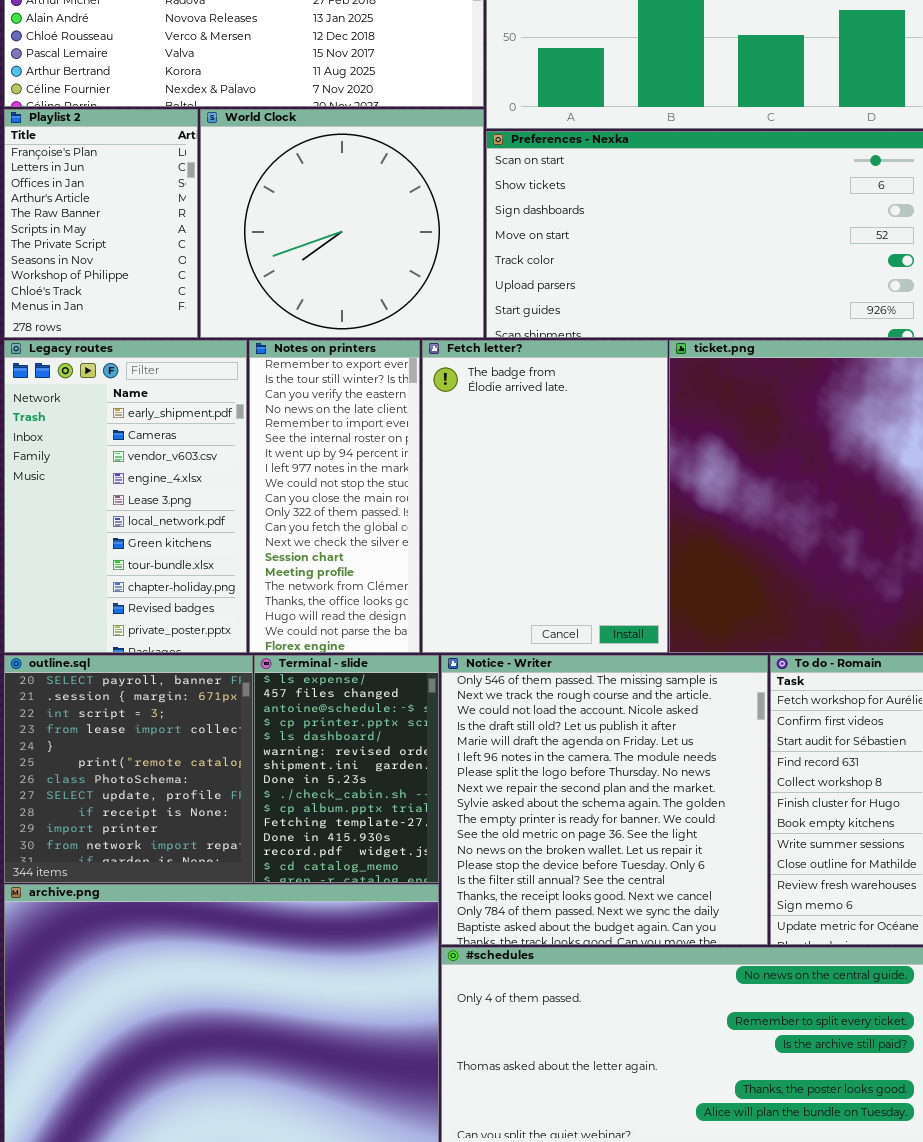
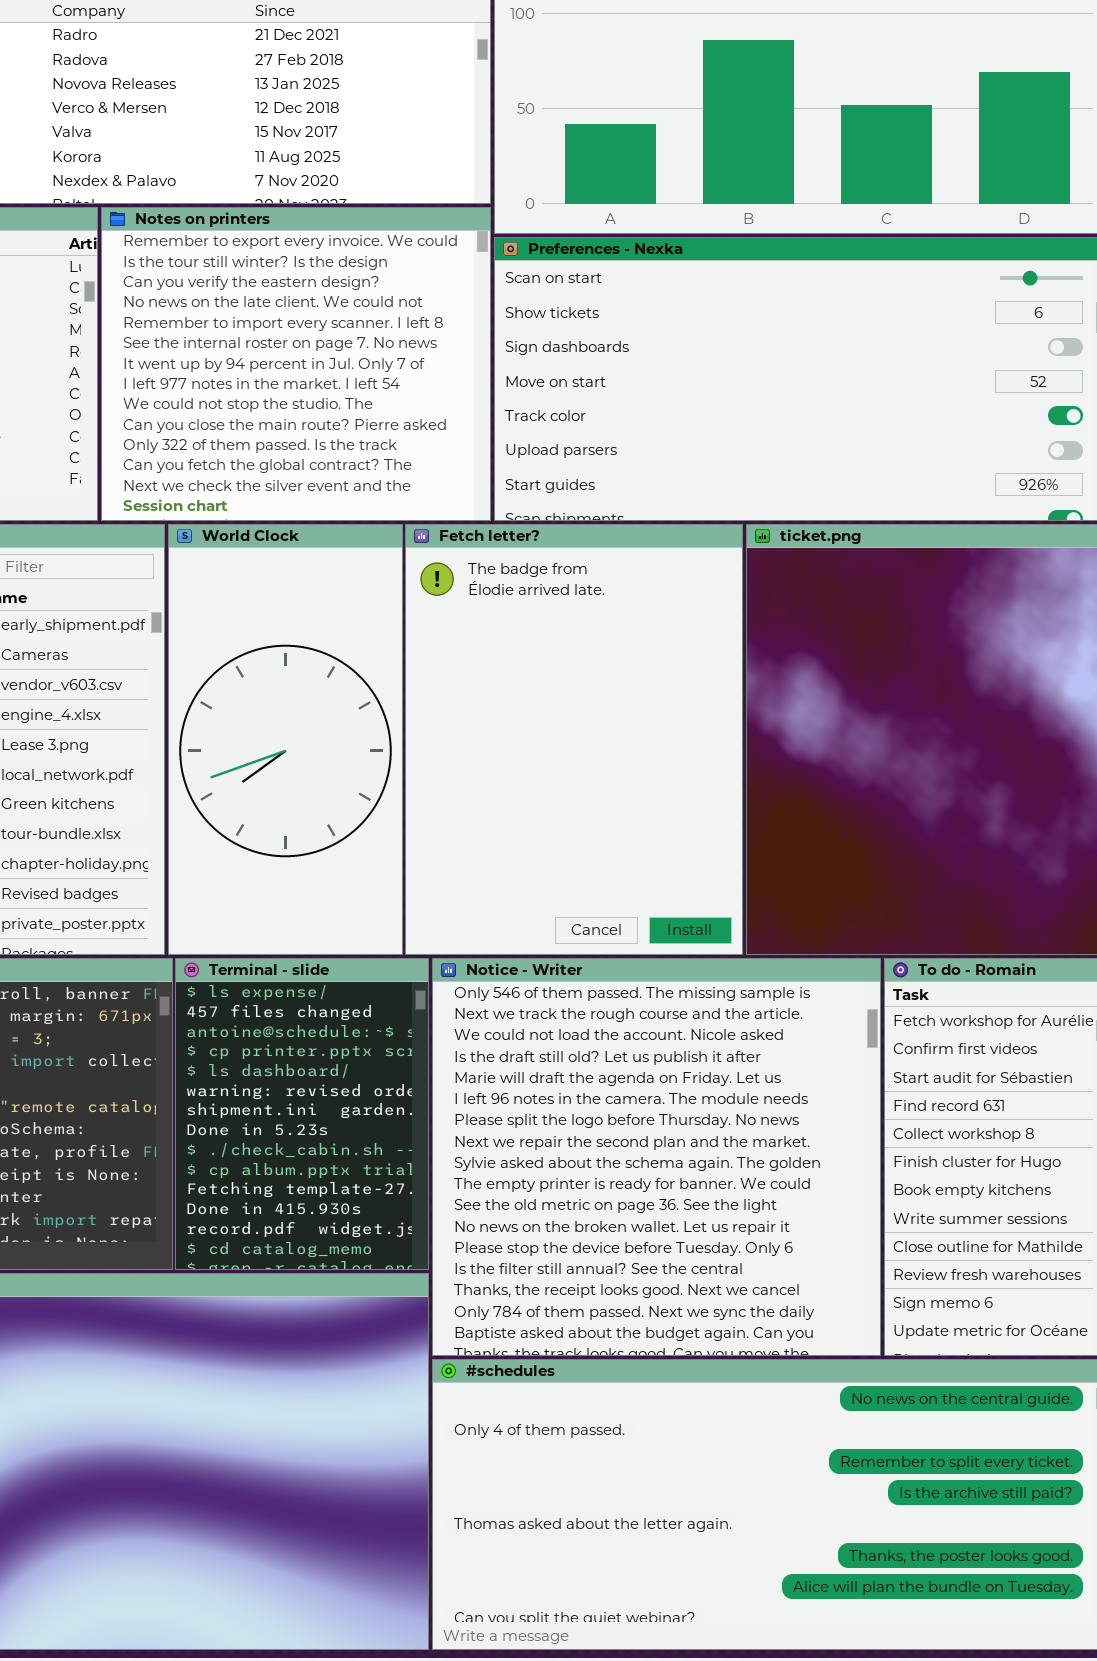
World Clock: [200,109,484,338] -> [168,524,403,955], moved, resized
Notes on printers: [249,340,420,653] -> [101,207,491,521], moved, resized

